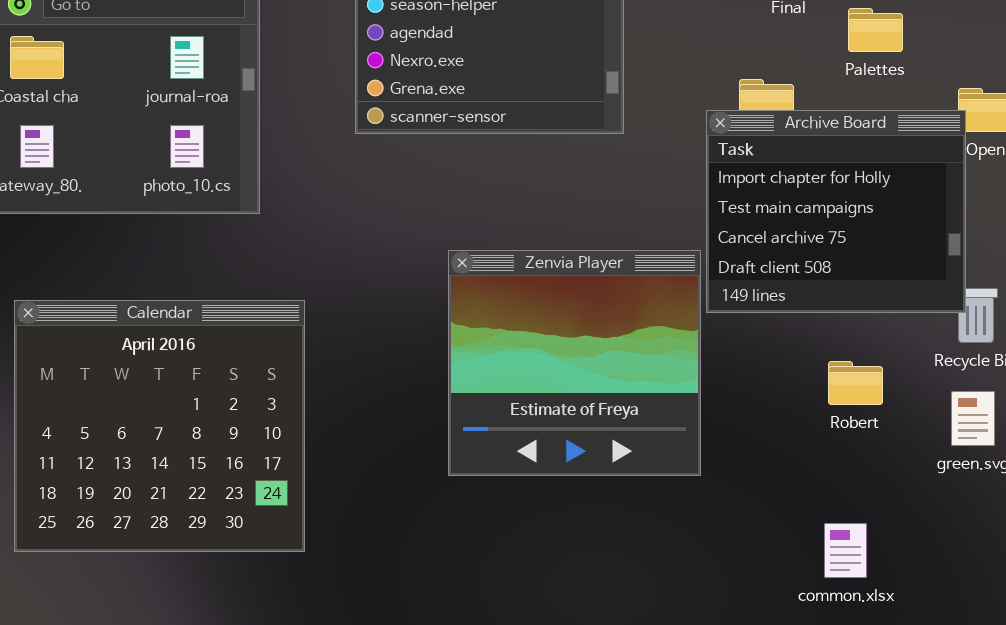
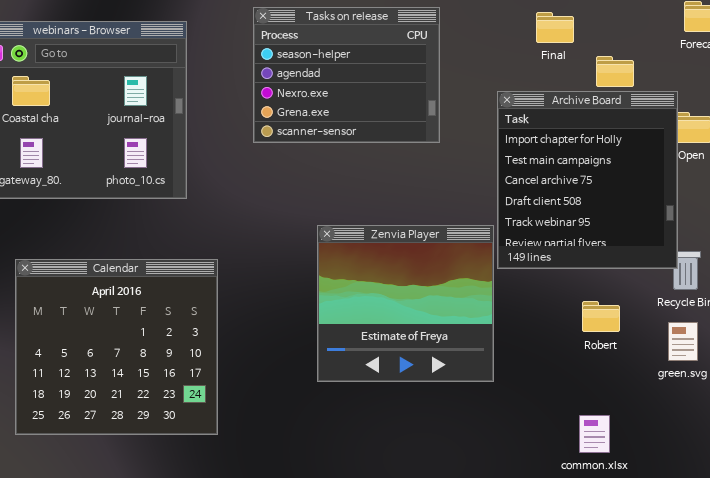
Archive Board: [706,110,966,313] -> [497,91,678,269], resized

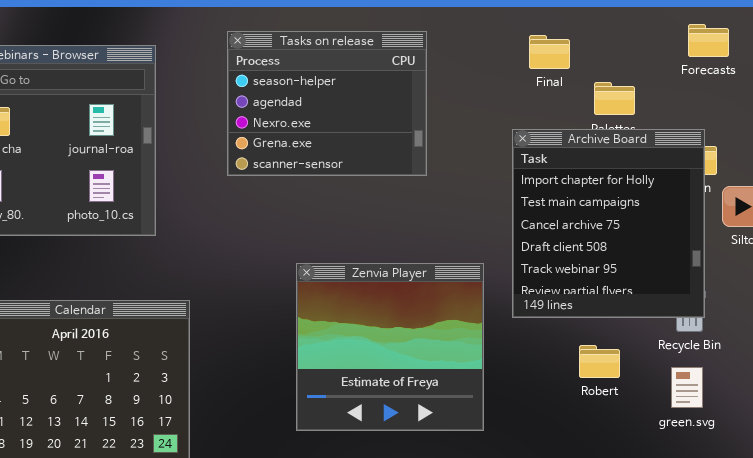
Archive Board: [497,91,678,269] -> [512,129,705,318], moved

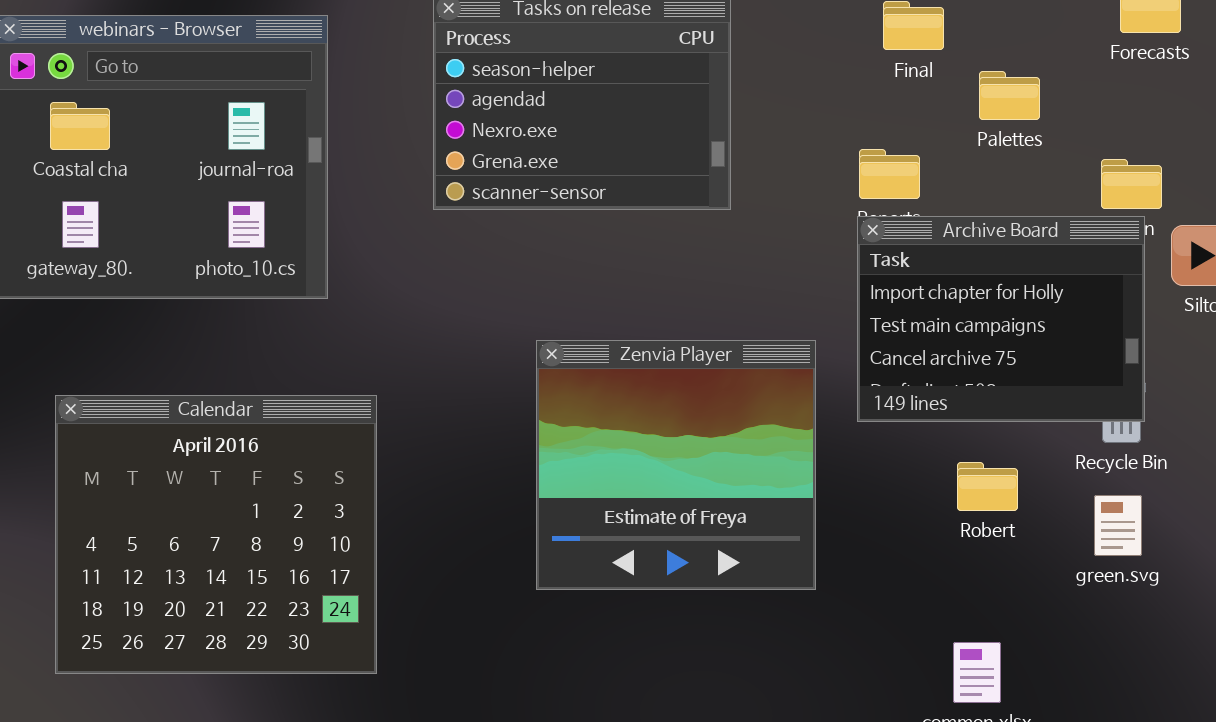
Archive Board: [512,129,705,318] -> [857,216,1145,422], resized

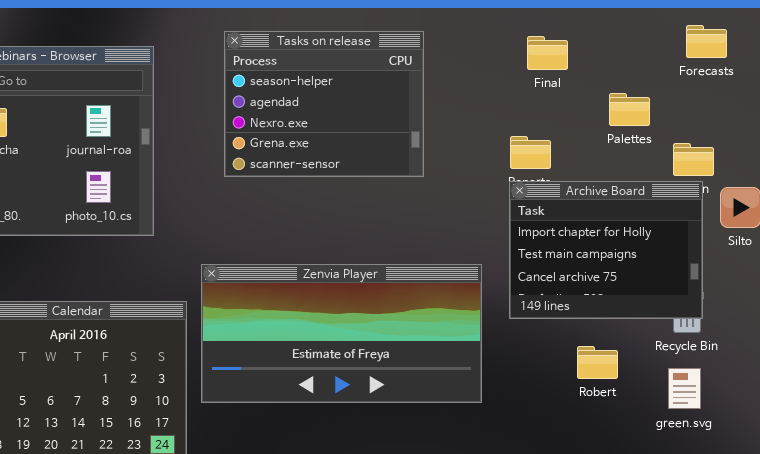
Palettes: [979,71,1040,120] -> [609,93,650,126], moved
Zenvia Player: [536,340,816,590] -> [201,264,482,403], resized

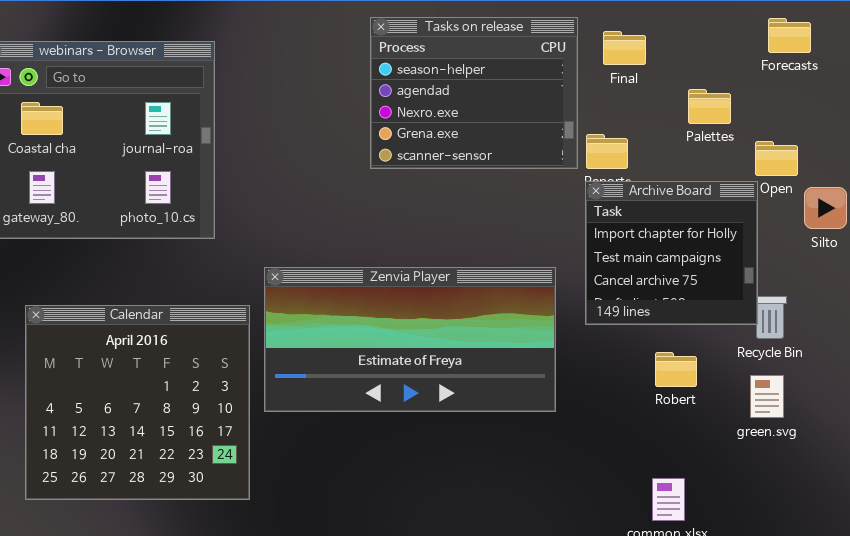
Tasks on release: [224,31,424,177] -> [370,17,578,169], moved
Archive Board: [509,181,703,319] -> [585,181,758,325], resized

